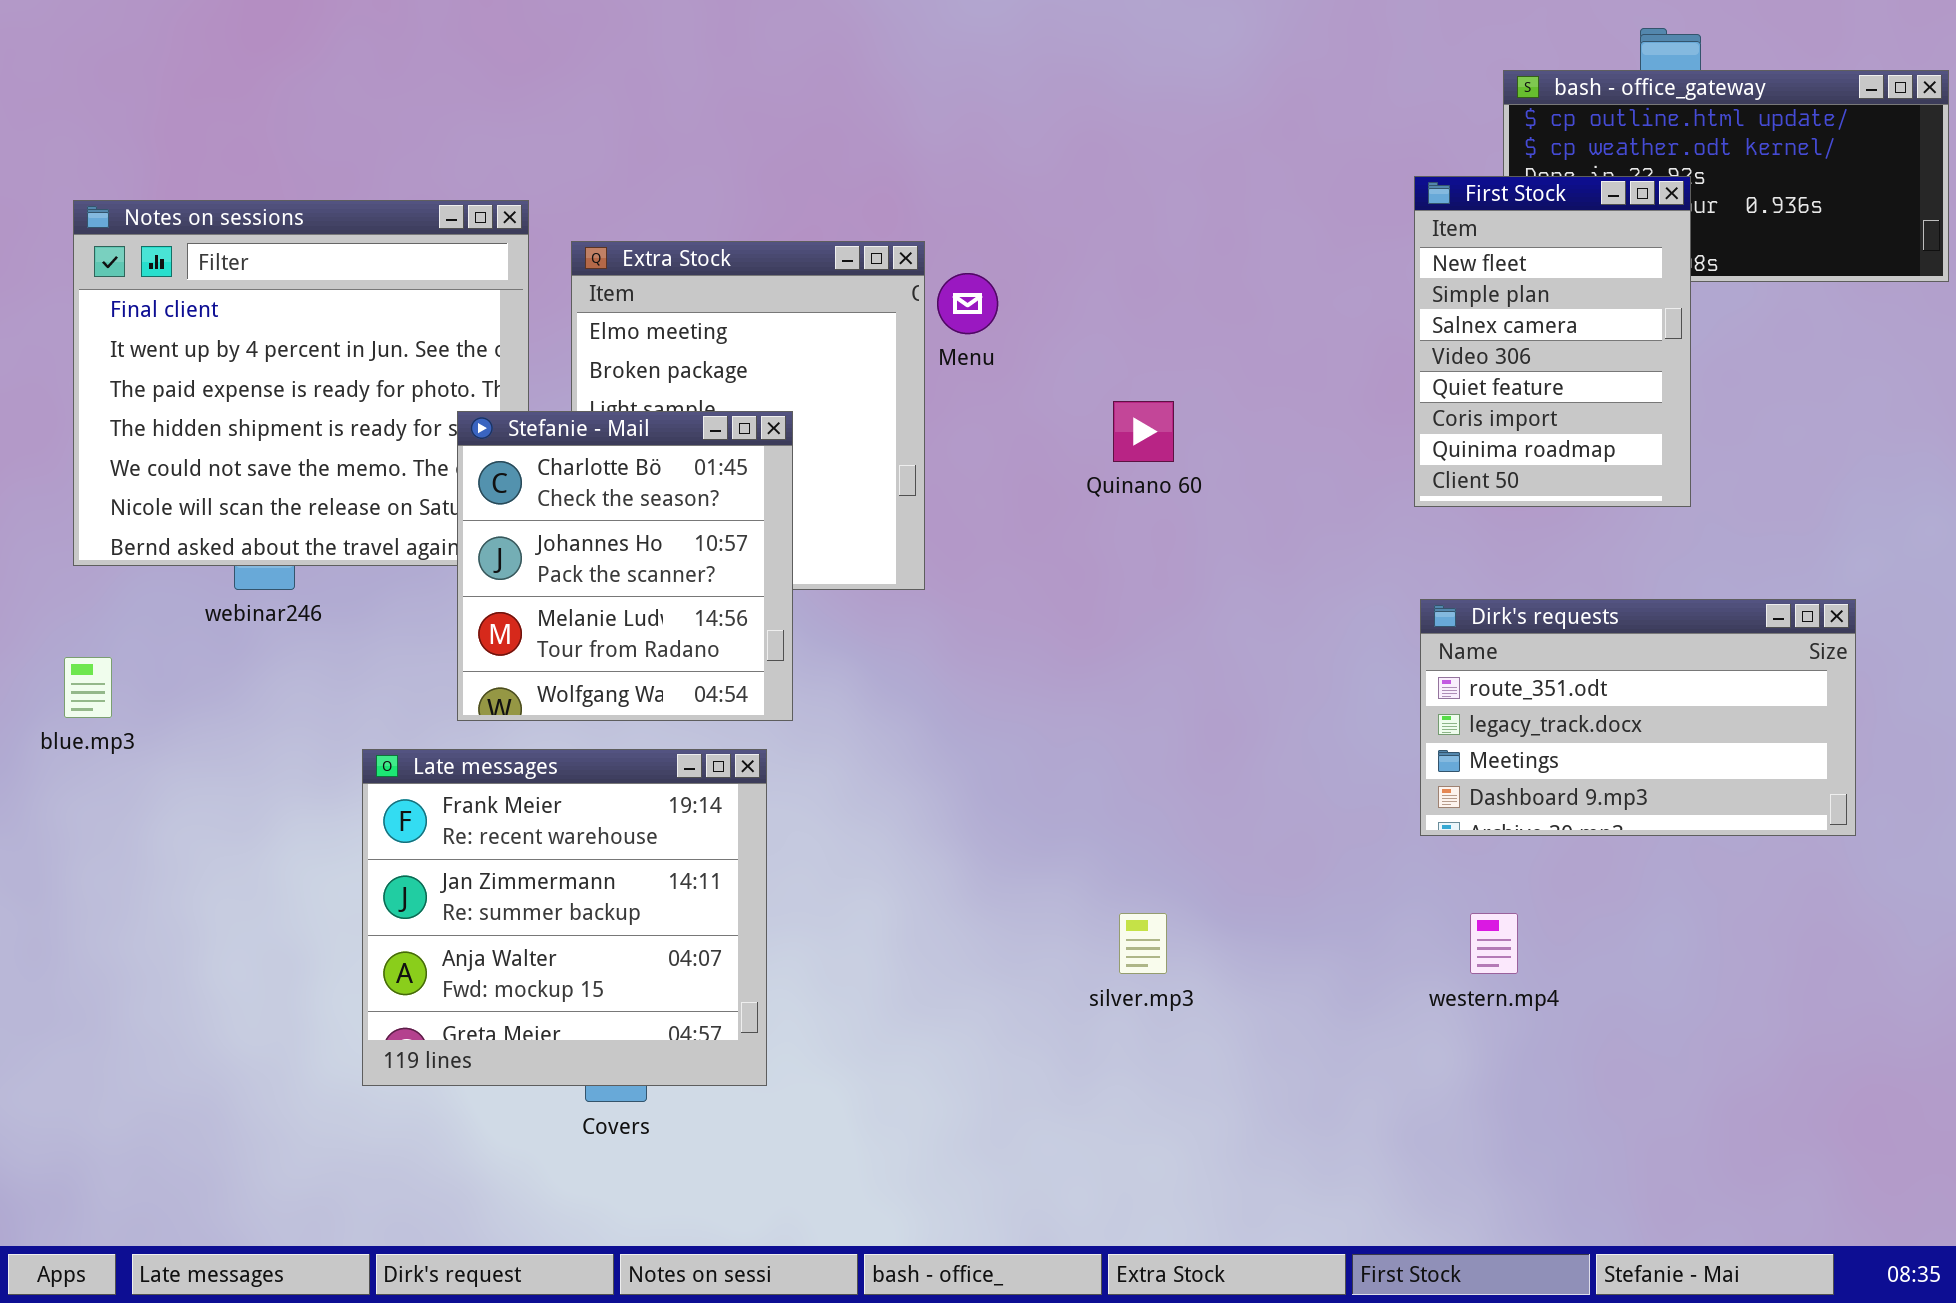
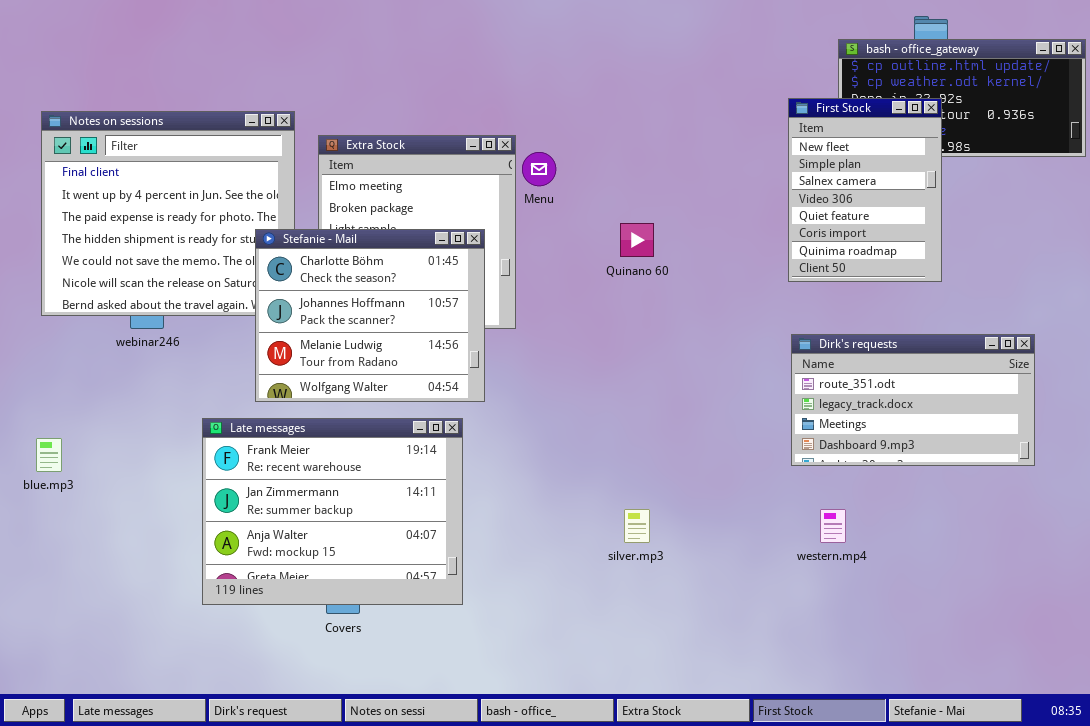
Stefanie - Mail: [457,411,793,721] -> [255,229,485,402], resized
blue.mp3: [64,657,112,718] -> [36,438,62,472], moved
Late messages: [362,749,767,1086] -> [202,418,463,605], resized

